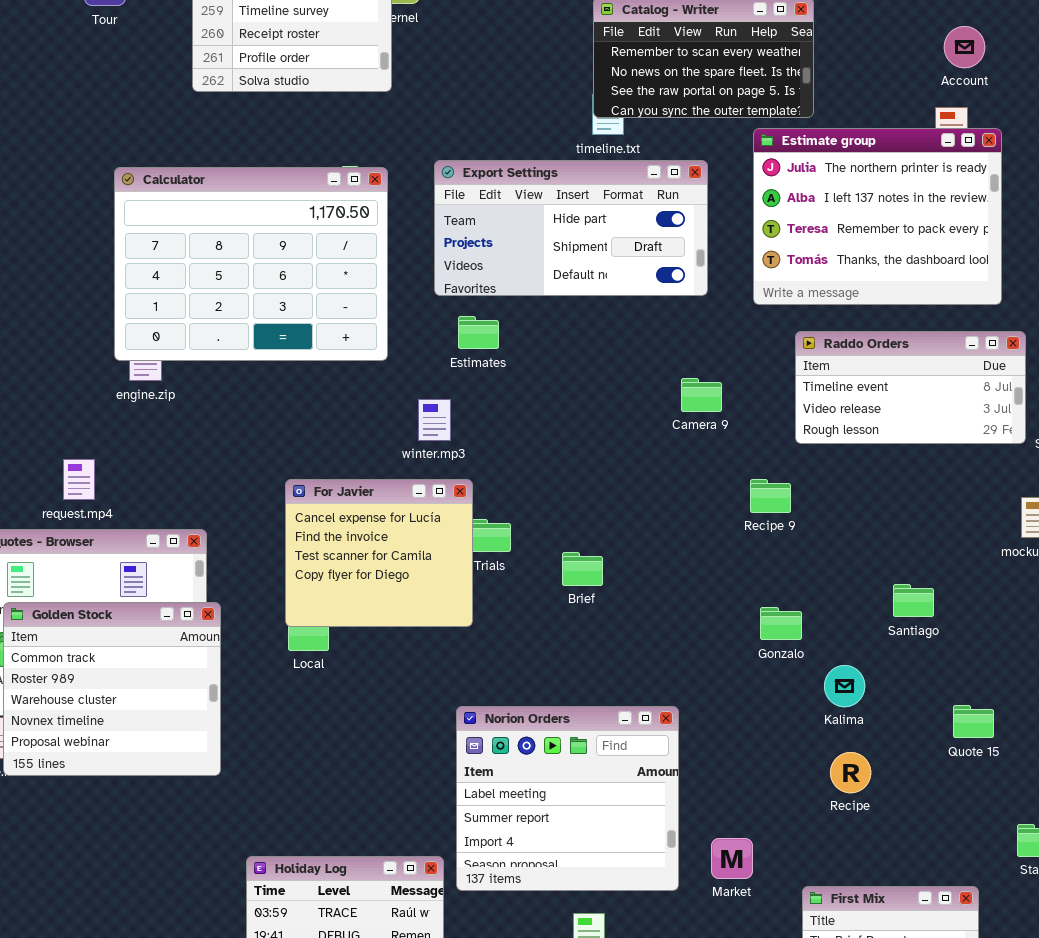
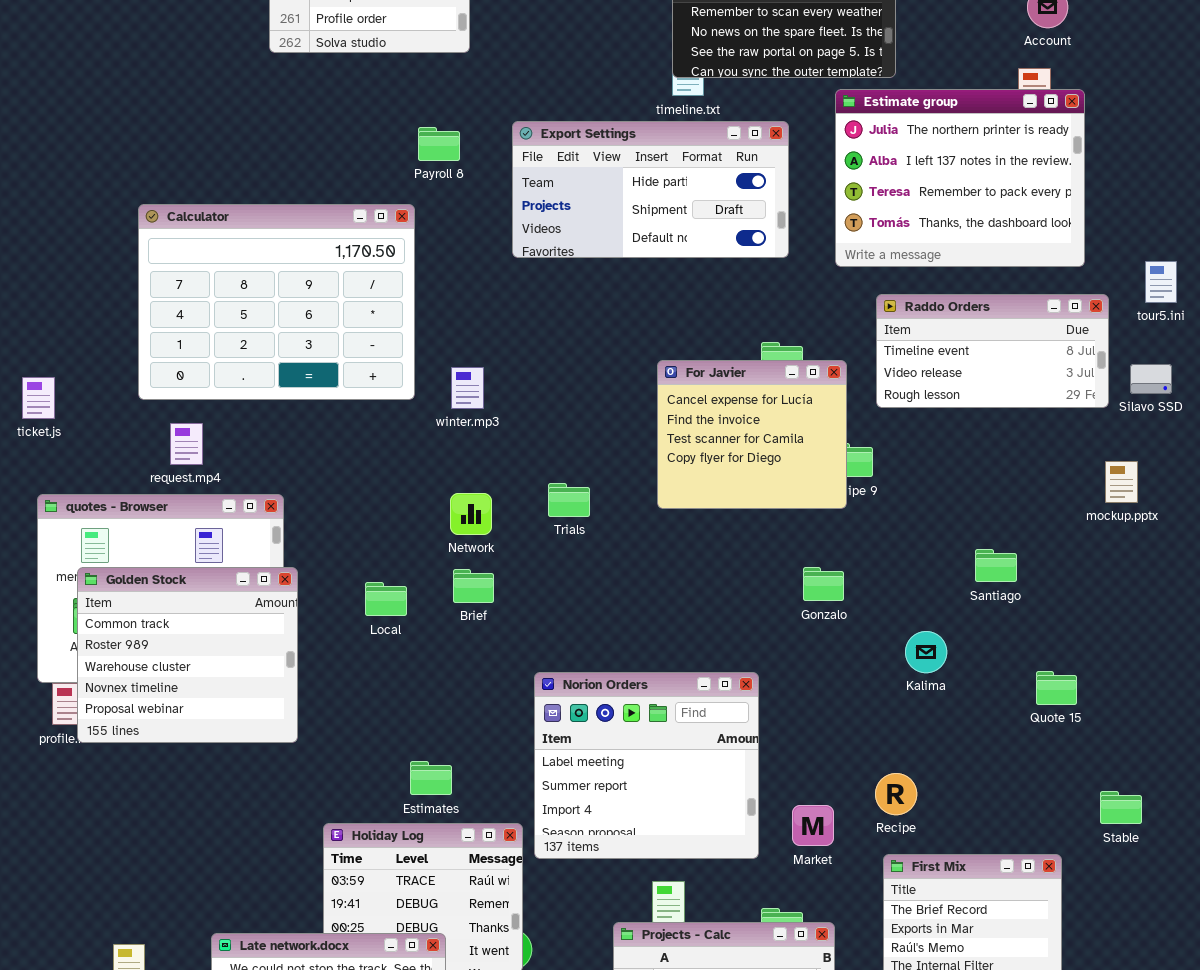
Calculator: [114,167,388,361] -> [138,204,415,400], moved
Estimates: [458,316,499,349] -> [410,761,452,795], moved
winter.mp3: [418,399,451,441] -> [451,367,484,409], moved
request.mp4: [63,459,95,500] -> [170,423,203,465], moved
For Javier: [285,479,473,627] -> [657,360,847,509], moved
Brief: [562,552,603,586] -> [453,569,494,603], moved
Gonzalo: [760,607,802,640] -> [803,567,844,601], moved
Recipe: [830,752,871,793] -> [875,773,917,815], moved

